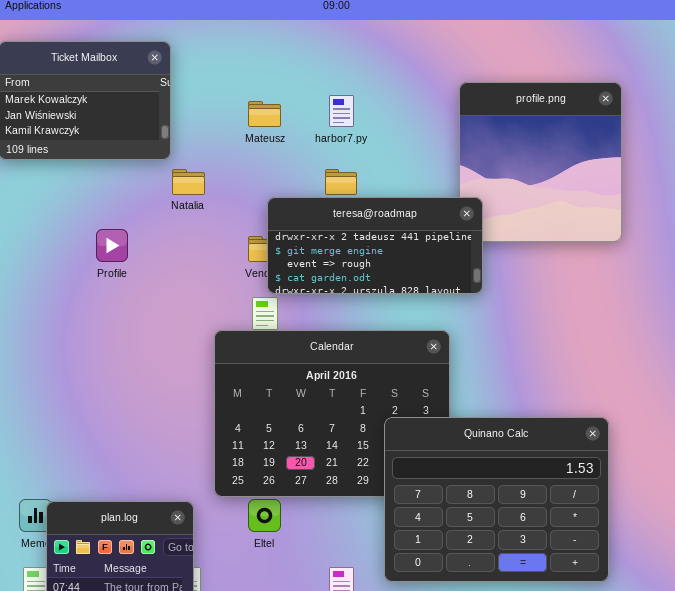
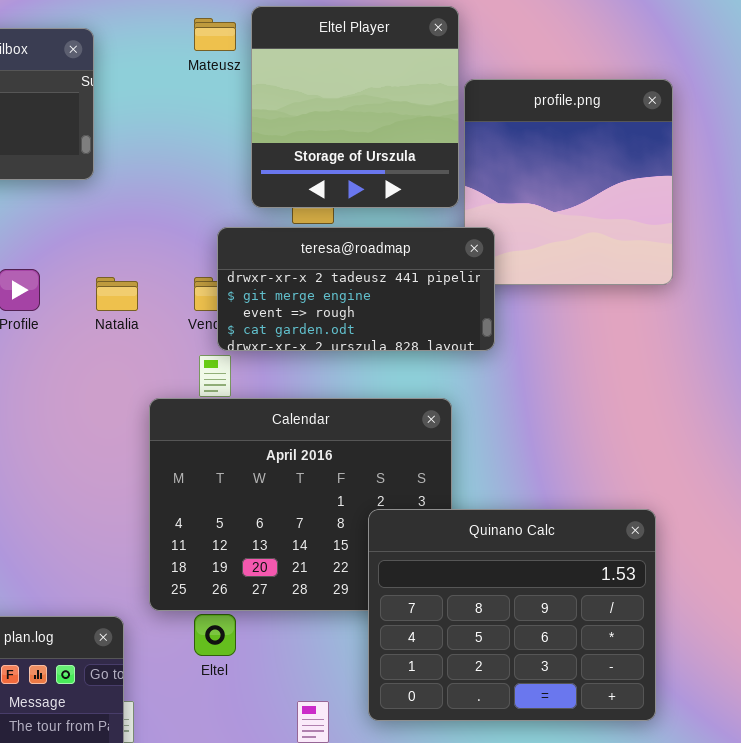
Eltel Player: none -> [251,6,459,208], opened
Mateusz: [248,101,281,127] -> [194,18,236,51], moved
Natalia: [172,169,205,195] -> [96,277,138,311], moved

